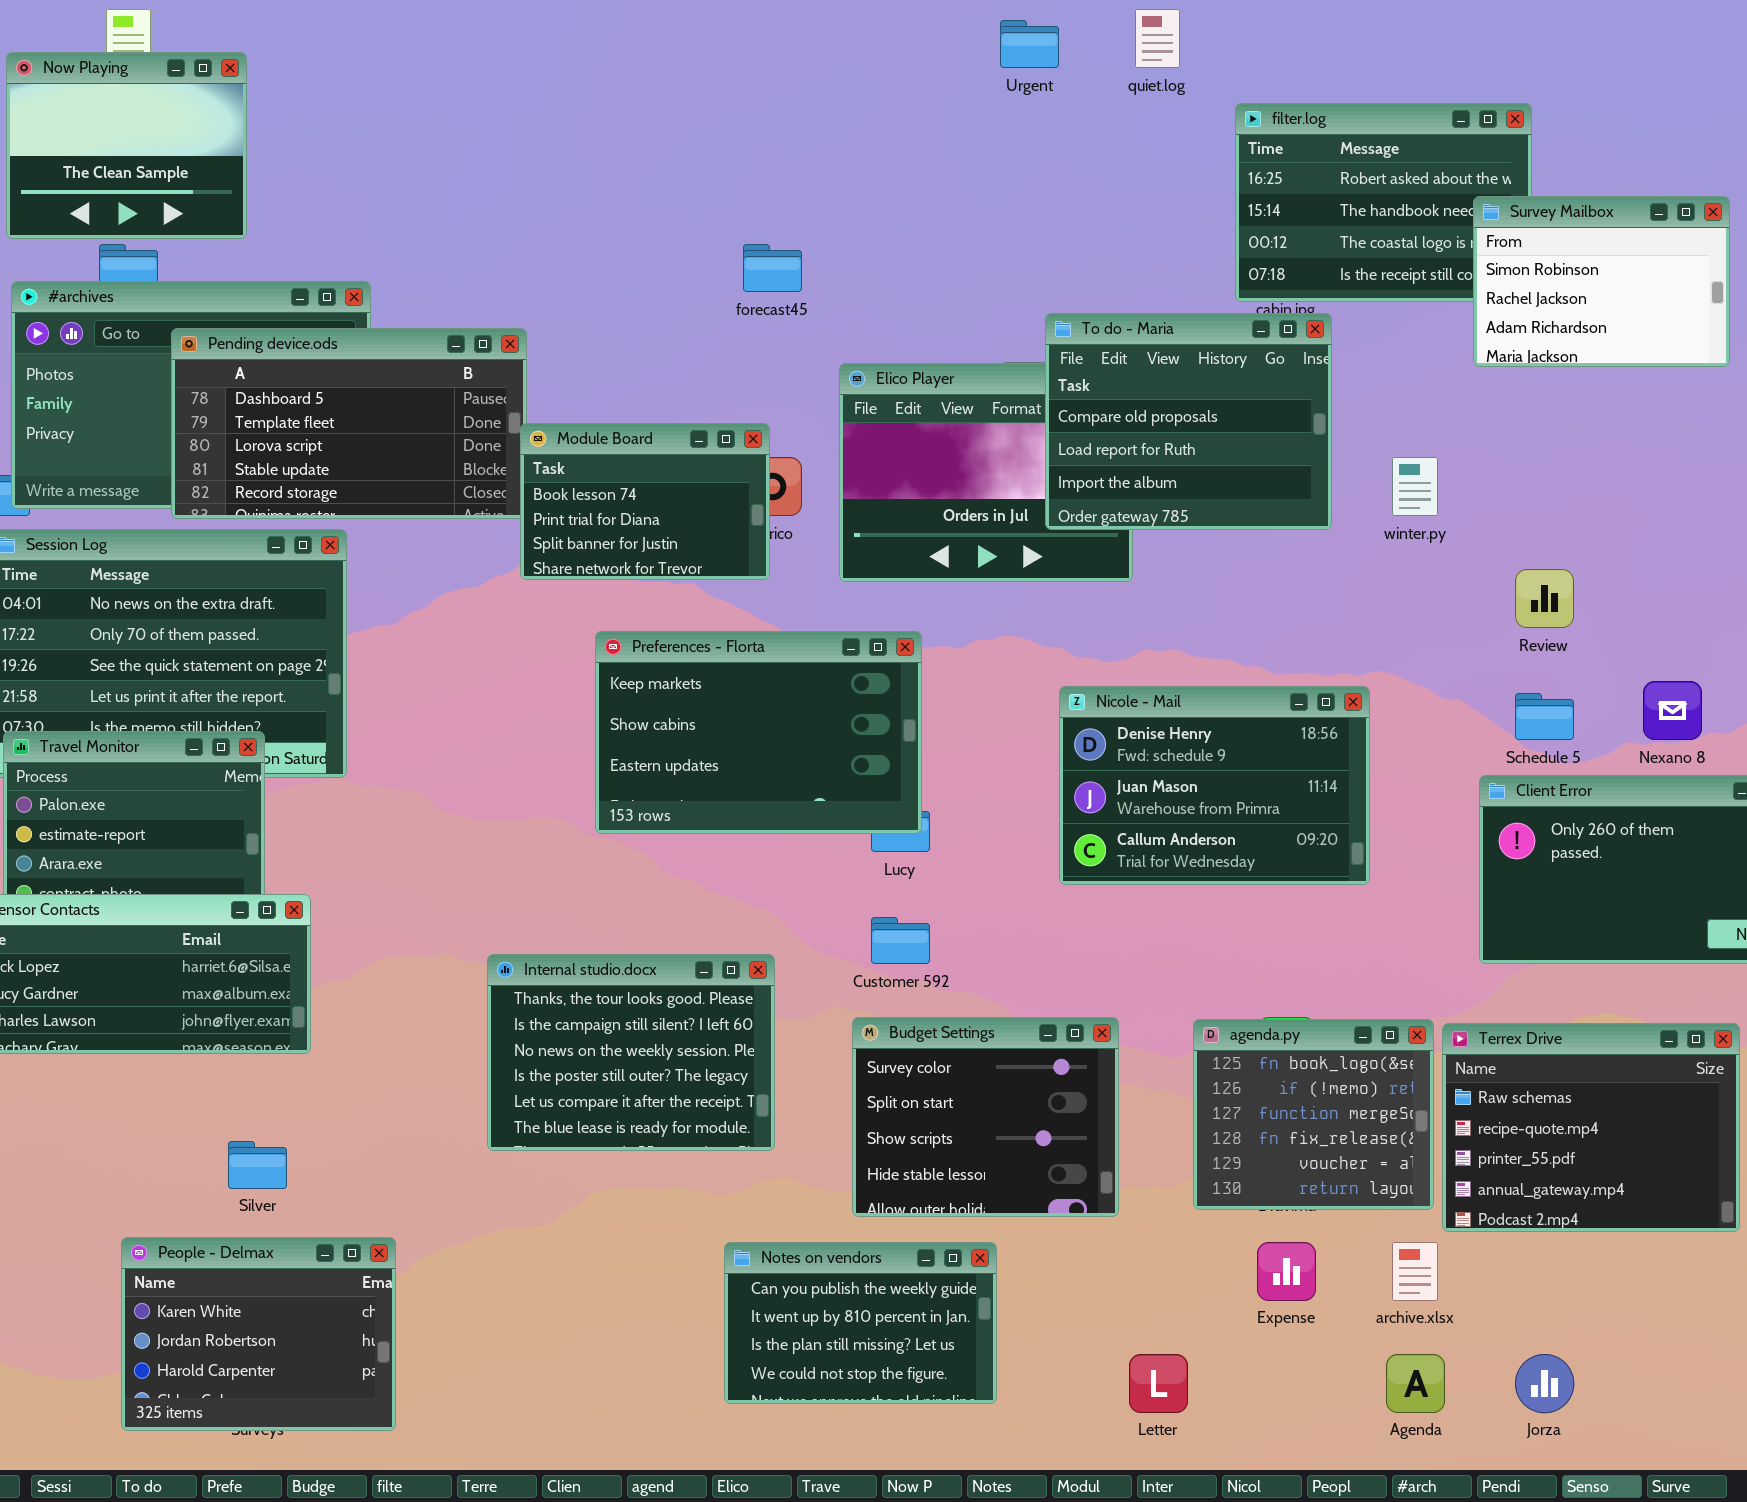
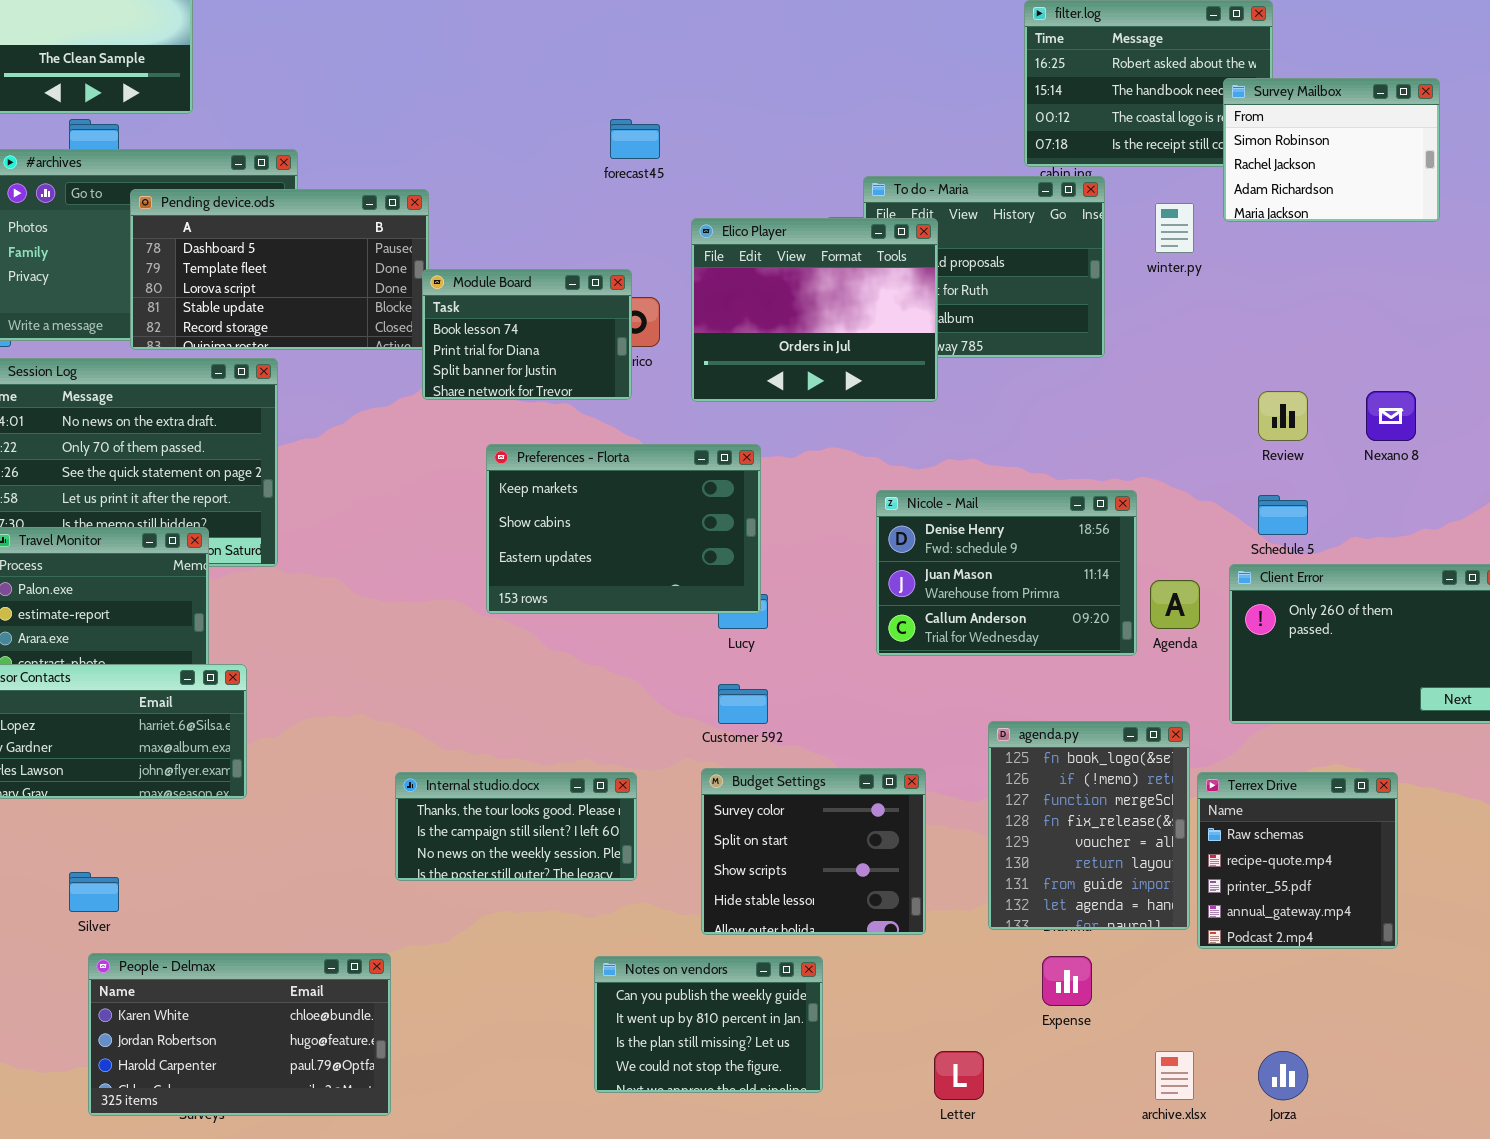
Elico Player: [839,363,1133,582] -> [691,218,938,402], raised
winter.py: [1392,457,1438,516] -> [1155,203,1194,253], moved
Nexano 8: [1643,681,1702,740] -> [1366,391,1416,441], moved
Internal studio.docx: [487,954,775,1151] -> [395,772,637,881], resized
agenda.py: [1193,1019,1434,1210] -> [988,721,1190,930], resized
Terrex Drive: [1442,1023,1740,1232] -> [1197,772,1398,949], resized
Silver: [228,1141,287,1189] -> [69,872,119,912], moved
People - Delmax: [121,1237,396,1431] -> [88,953,391,1116], resized
archive.xlsx: [1392,1242,1438,1301] -> [1155,1051,1194,1100], moved
Agenda: [1386,1354,1445,1413] -> [1150,580,1200,629], moved

